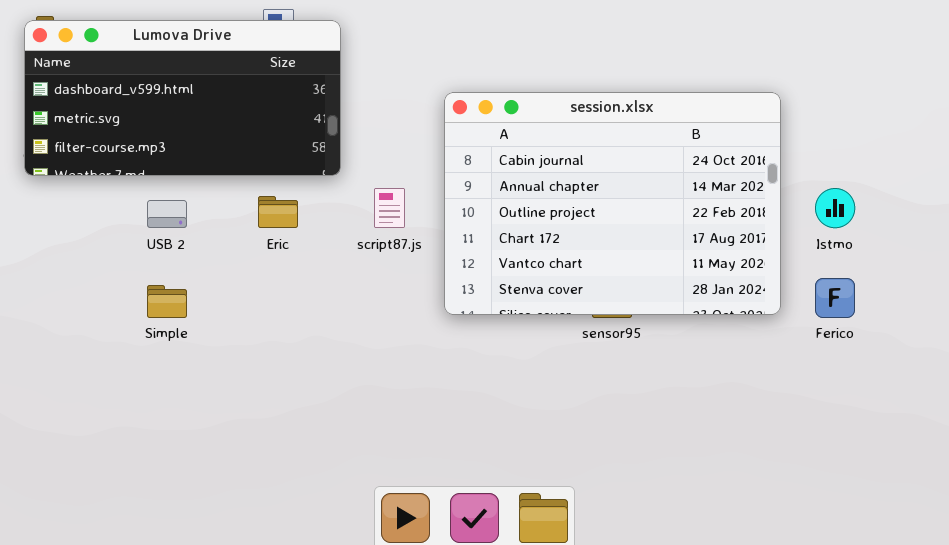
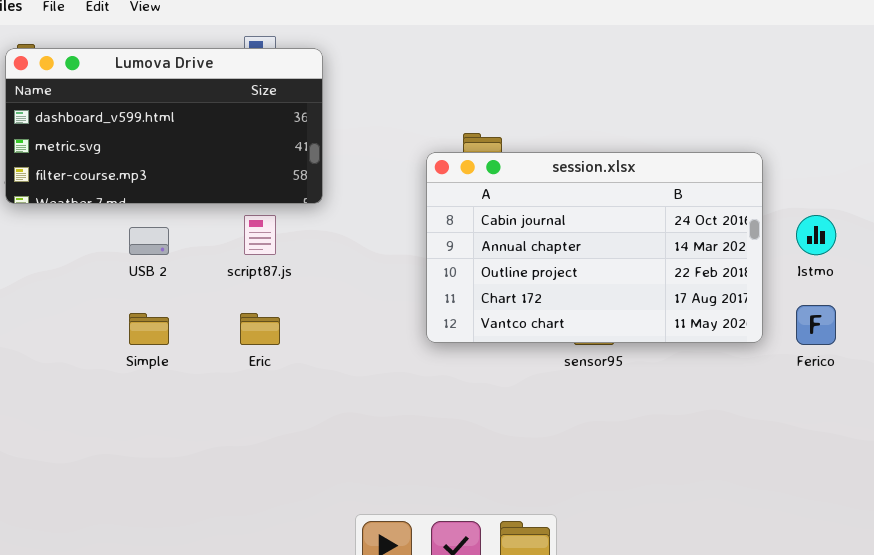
session.xlsx: [444,92,781,315] -> [426,152,763,343], resized
script87.js: [374,188,405,228] -> [244,215,276,255], moved
Eric: [258,196,298,228] -> [240,313,280,345], moved

